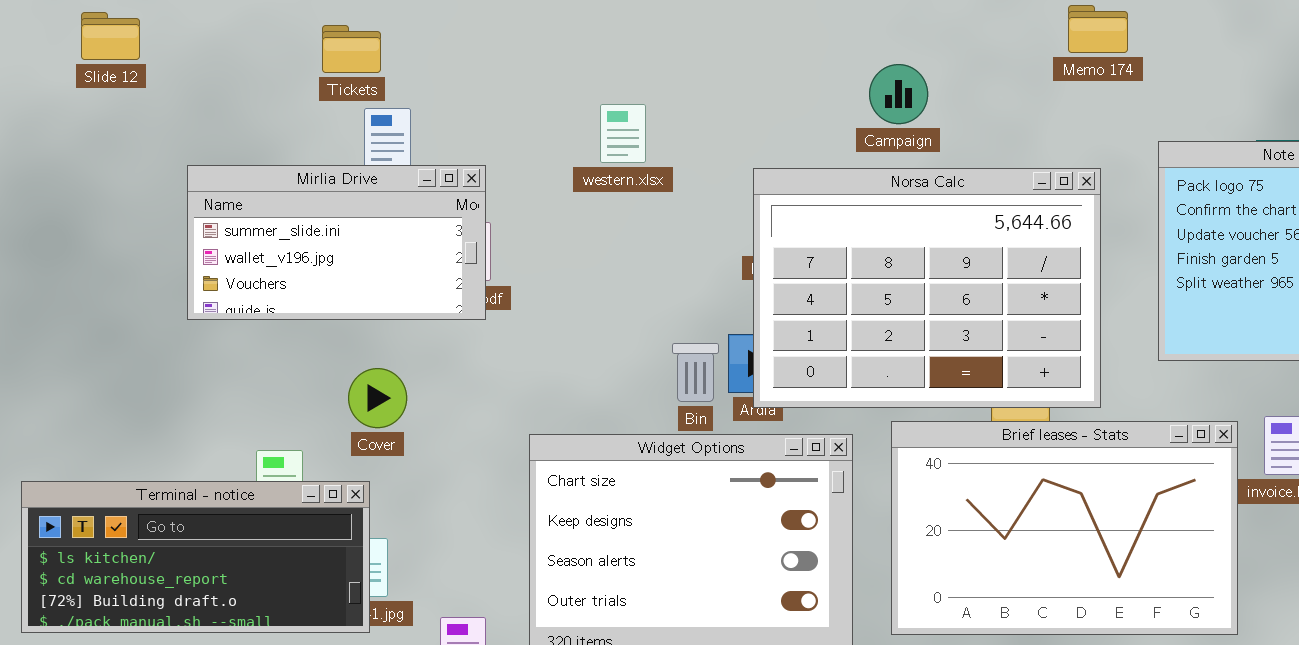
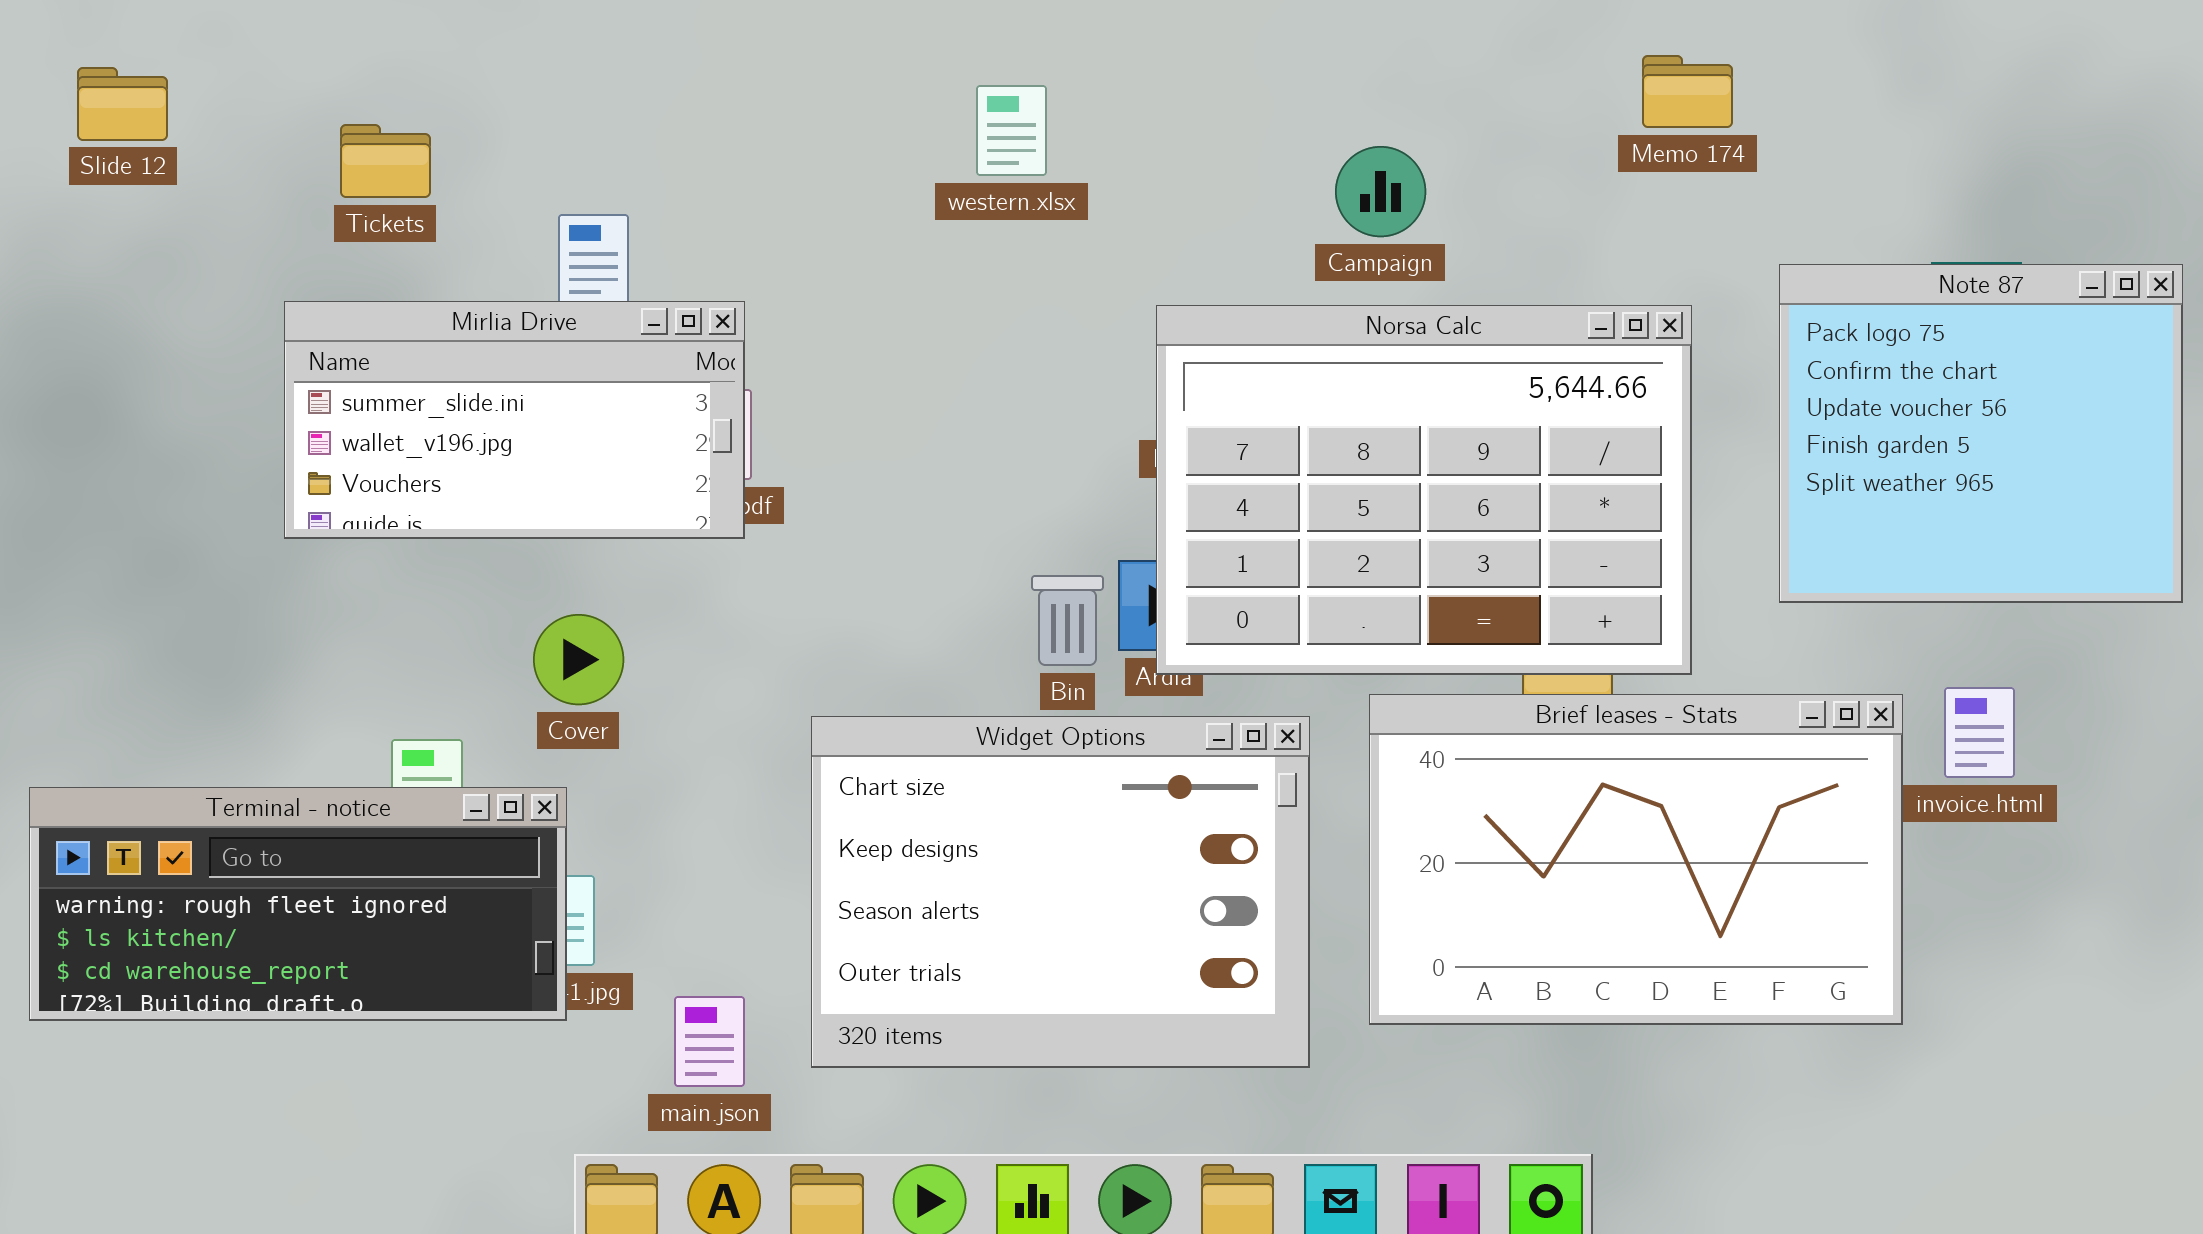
Slide 12: [81,12,140,60] -> [77,67,168,141], moved
Tickets: [322,25,381,73] -> [340,124,431,198], moved
western.xlsx: [600,104,646,163] -> [976,85,1047,176], moved
Terminal - notice: [21,481,370,633] -> [29,787,567,1021], scrolled up 1 row

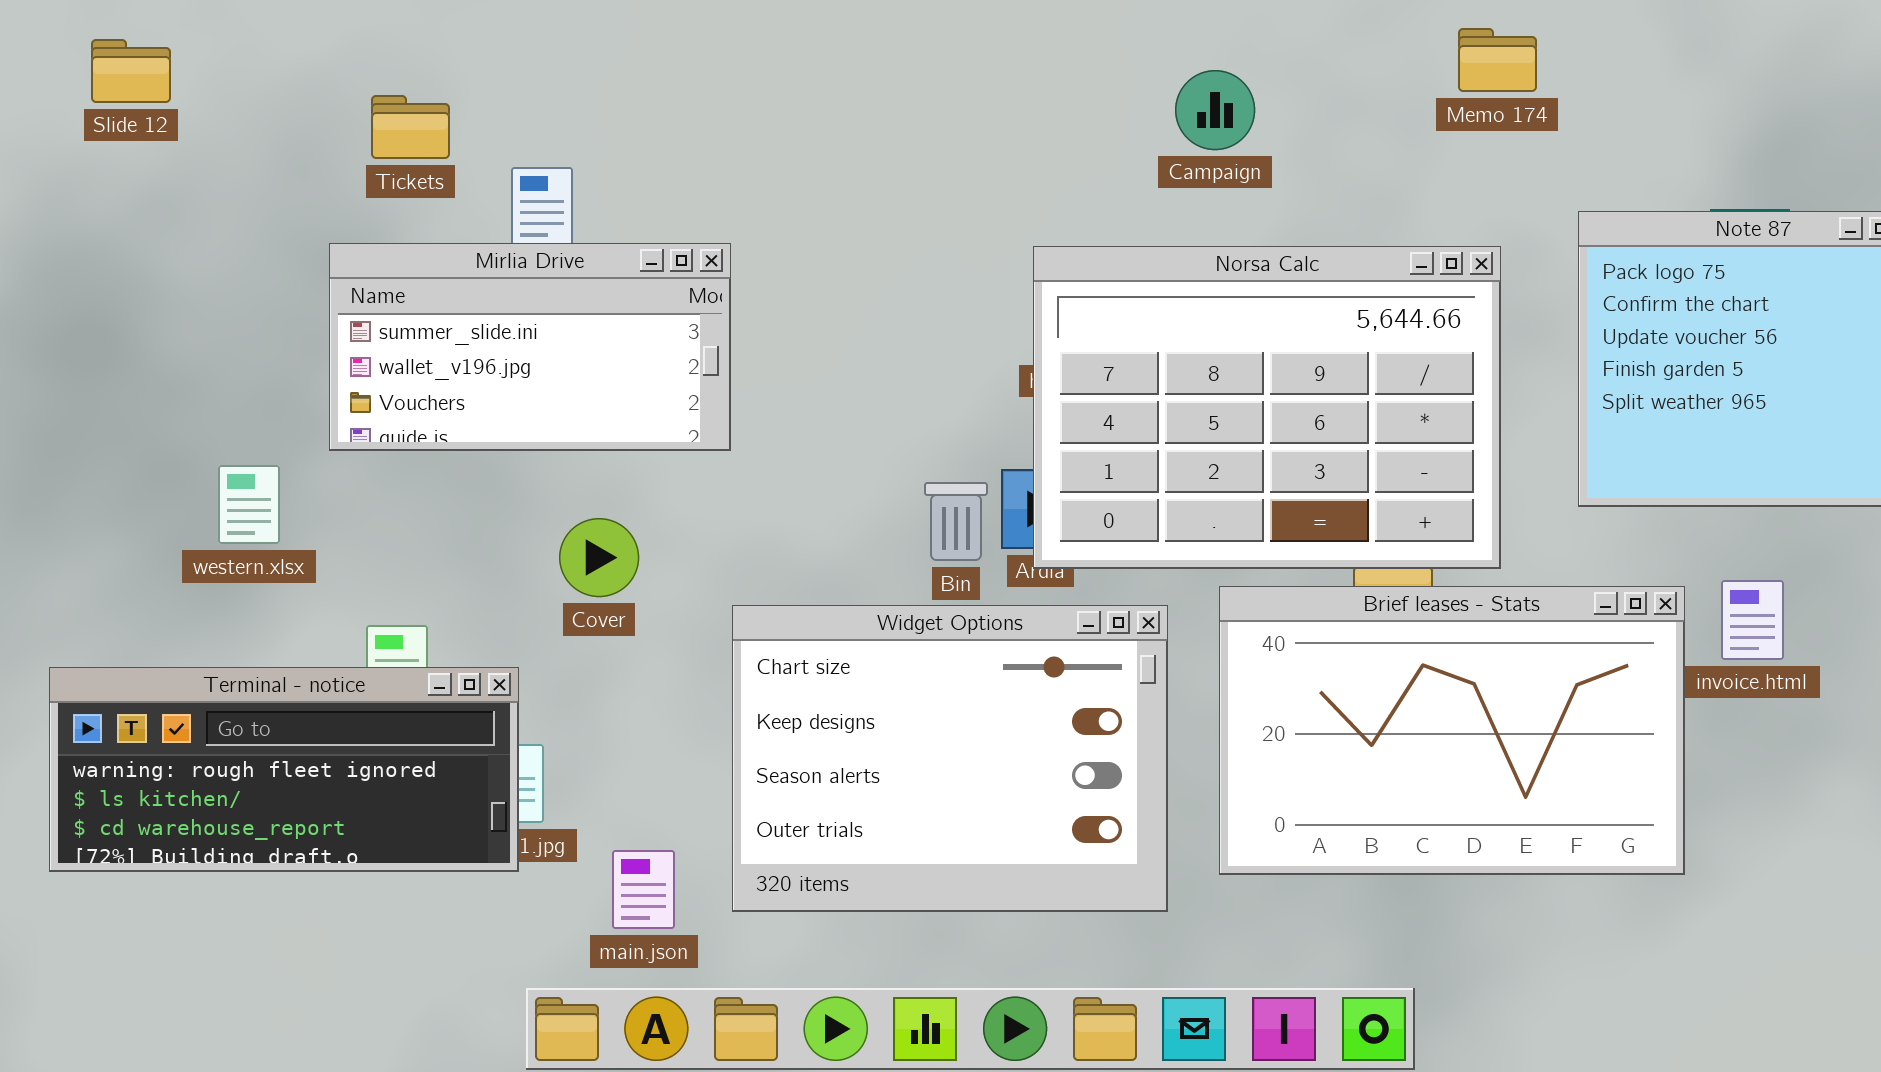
western.xlsx: [976,85,1047,176] -> [218,465,280,544], moved
Tickets: [340,124,431,198] -> [371,95,450,159], moved
Campaign: [1335,146,1426,237] -> [1175,70,1255,150], moved
Mirlia Drive: [284,301,745,539] -> [329,243,731,451], moved
Cover: [533,614,624,705] -> [559,518,639,597], moved

